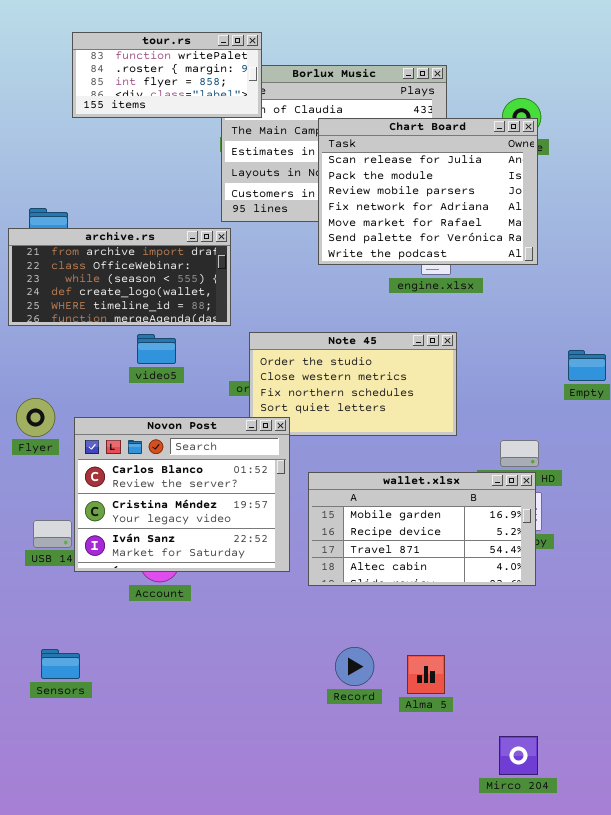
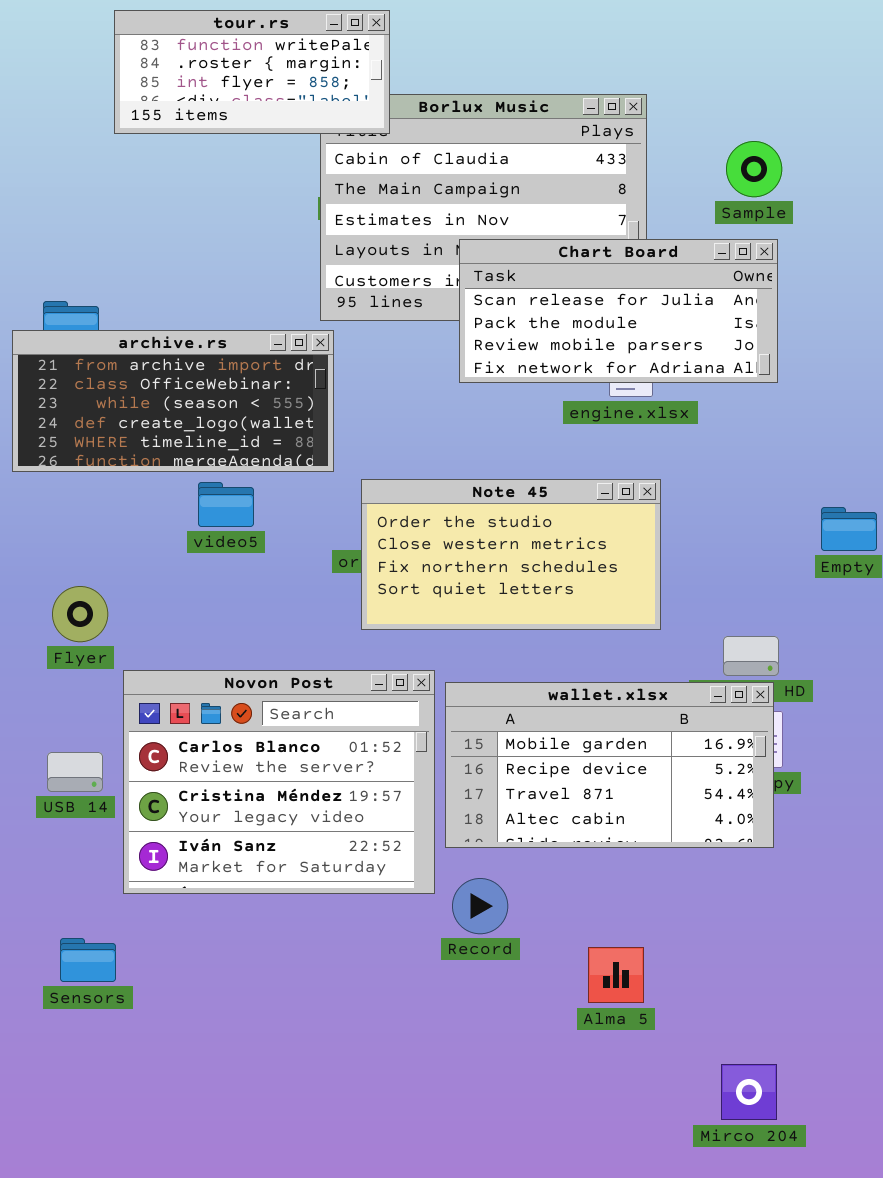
tour.rs: [72,32,262,118] -> [114,10,390,134], moved
Chart Board: [318,118,538,265] -> [459,239,778,383], resized
Flyer: [16,398,55,437] -> [52,586,108,642], moved
Novon Post: [74,417,290,572] -> [123,670,435,894], moved
Record: [335,647,374,686] -> [452,878,508,934], moved

